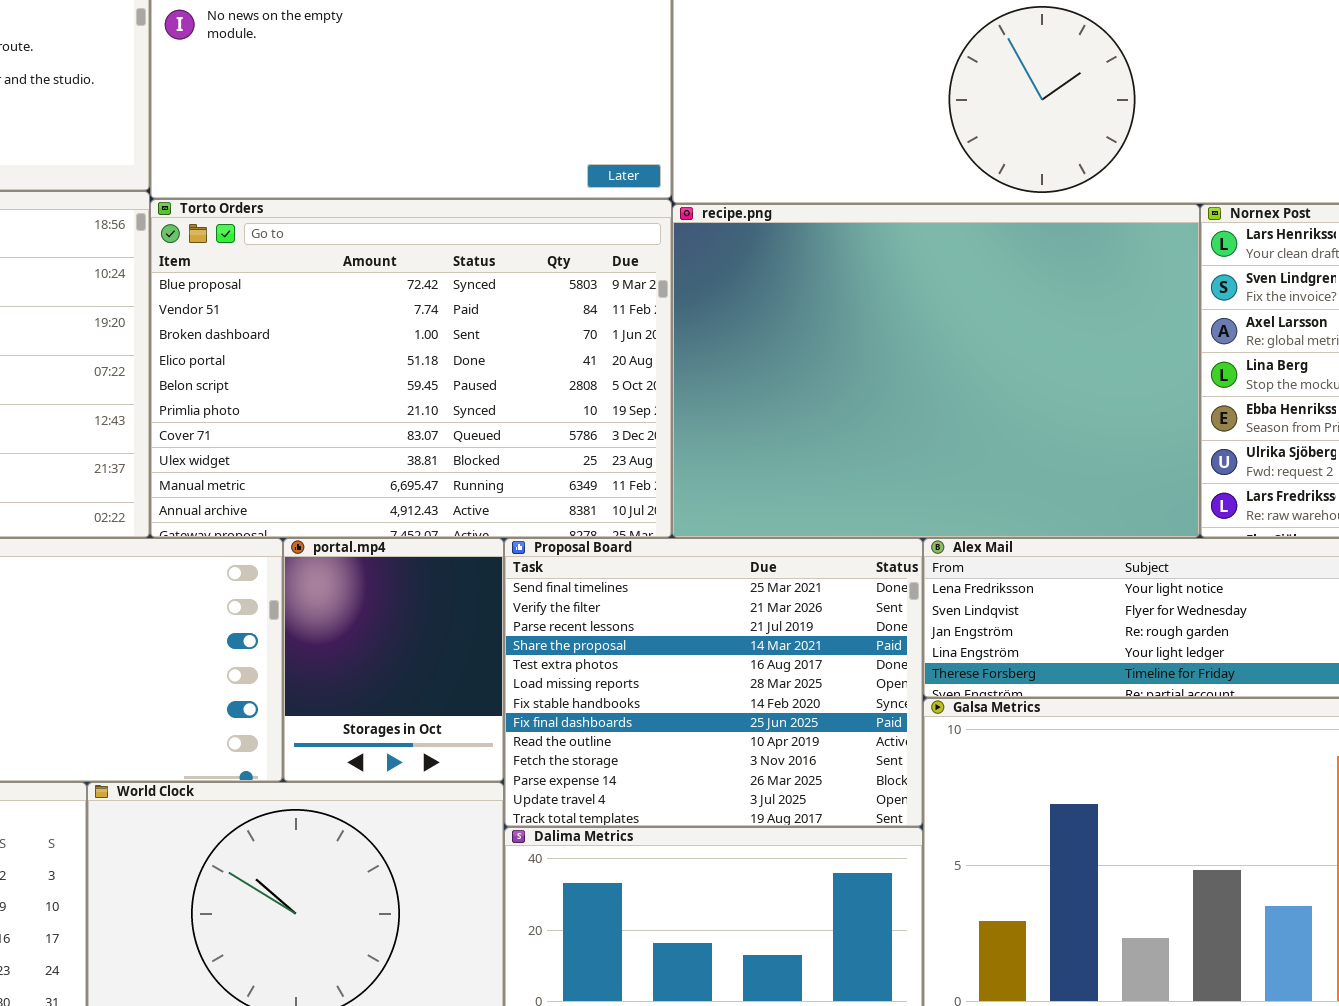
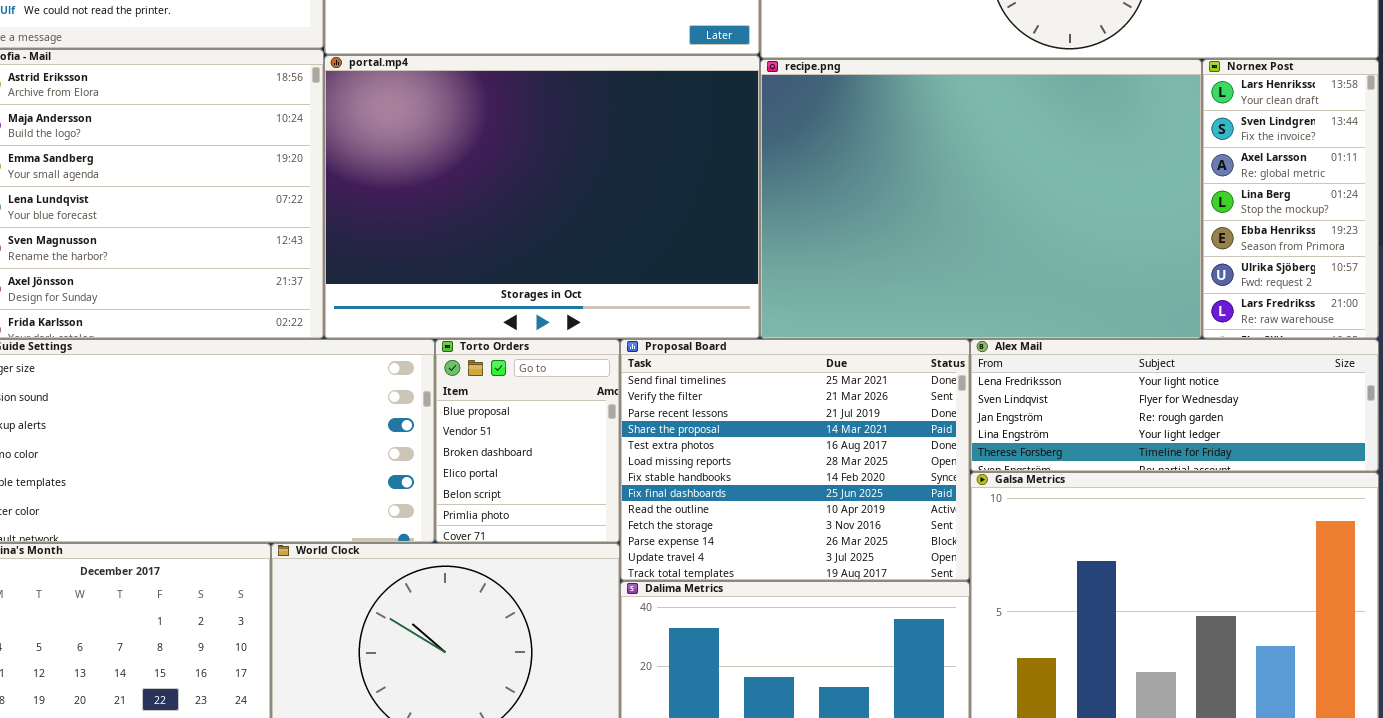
Torto Orders: [150,199,672,538] -> [435,339,620,543], moved, resized
portal.mp4: [283,538,504,782] -> [324,55,760,339], moved, resized

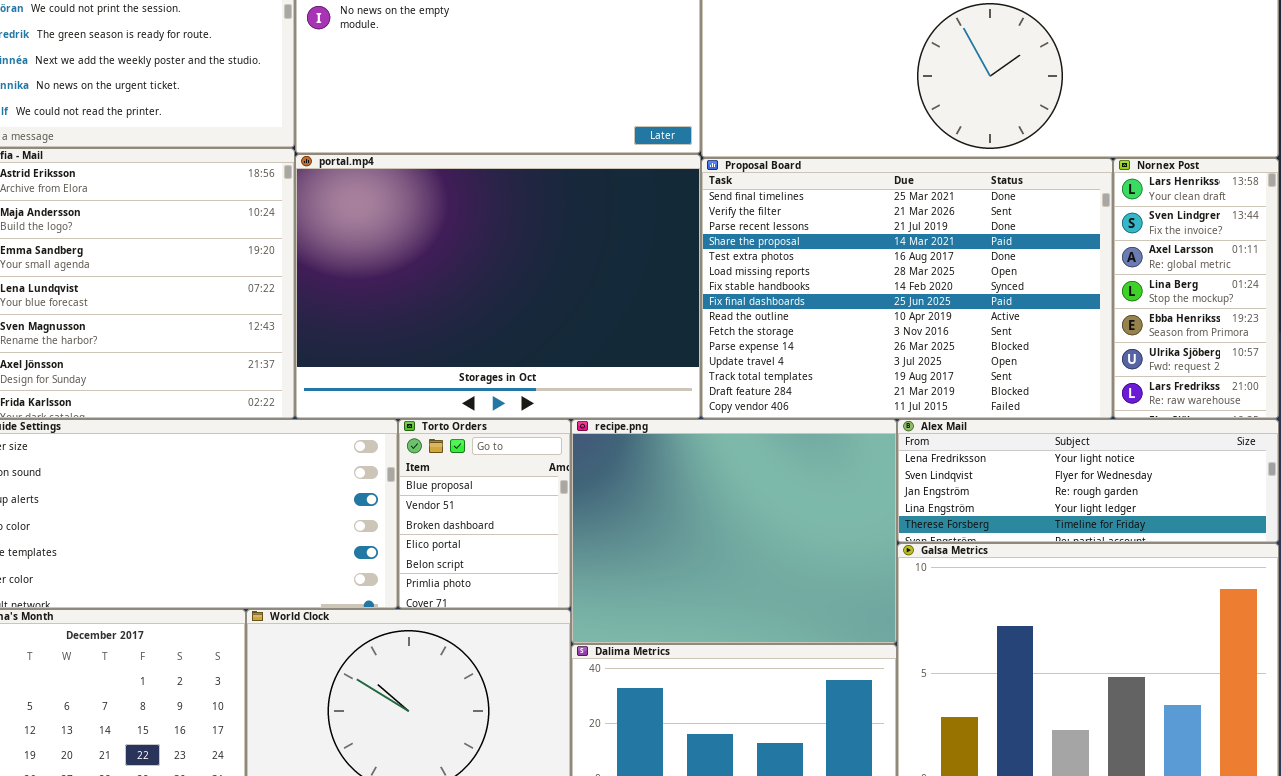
recipe.png: [760,59,1202,339] -> [571,419,897,644], moved, resized
Proposal Board: [620,339,970,581] -> [701,158,1113,419], moved, resized

